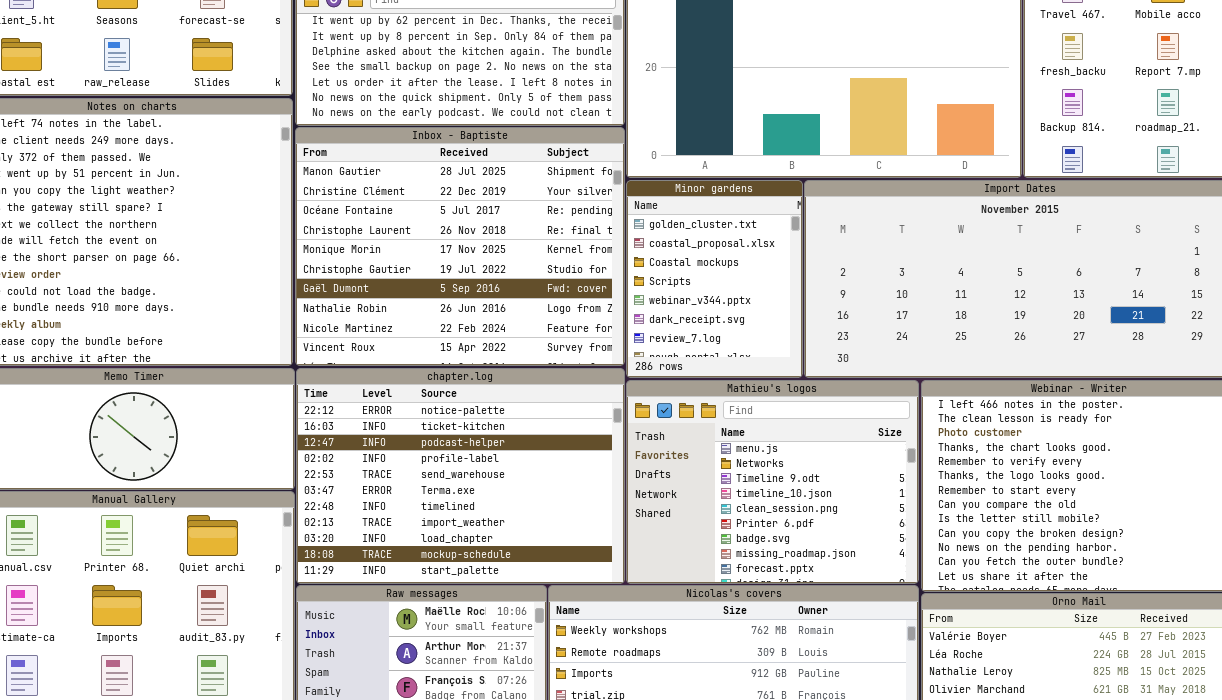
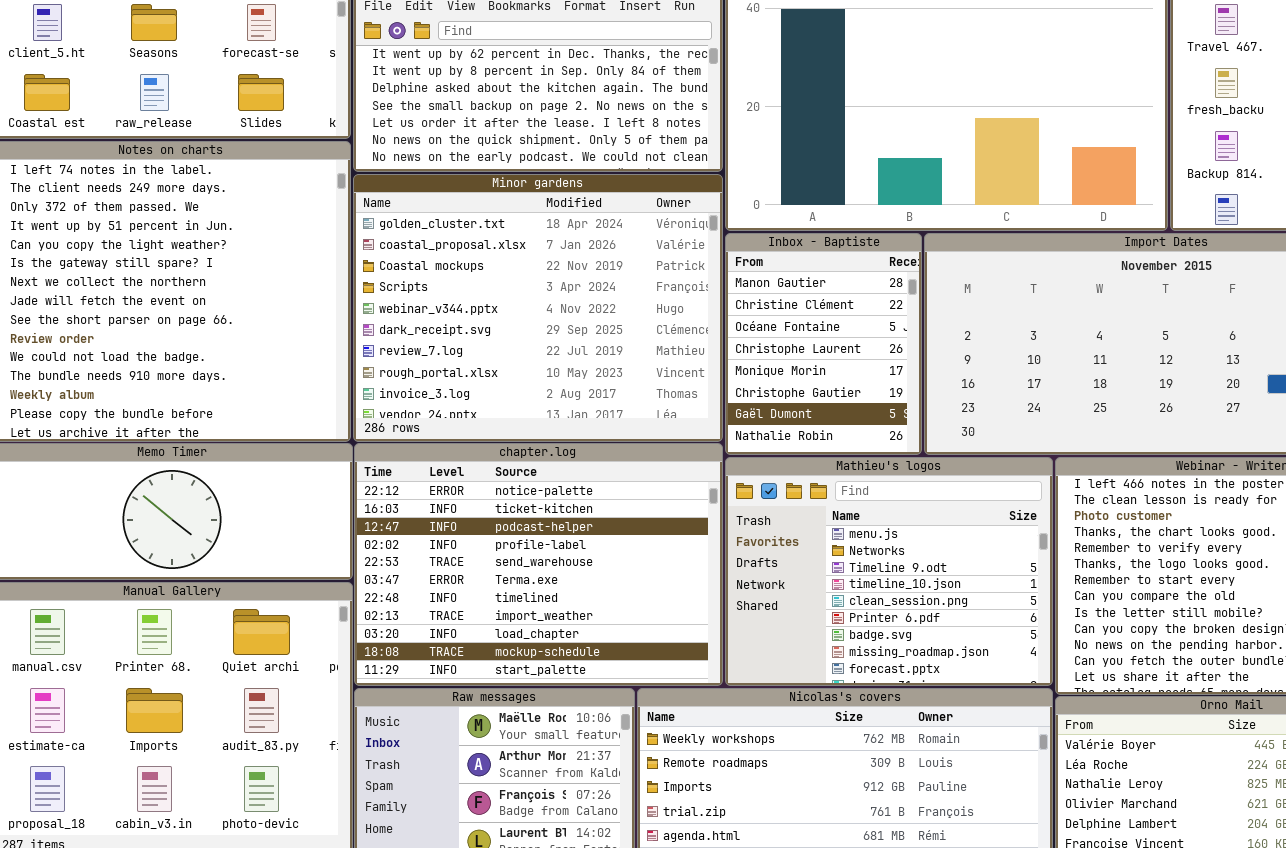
Inbox - Baptiste: [295,127,625,366] -> [725,233,922,455], moved, resized
Minor gardens: [626,180,803,378] -> [353,174,723,442], moved, resized

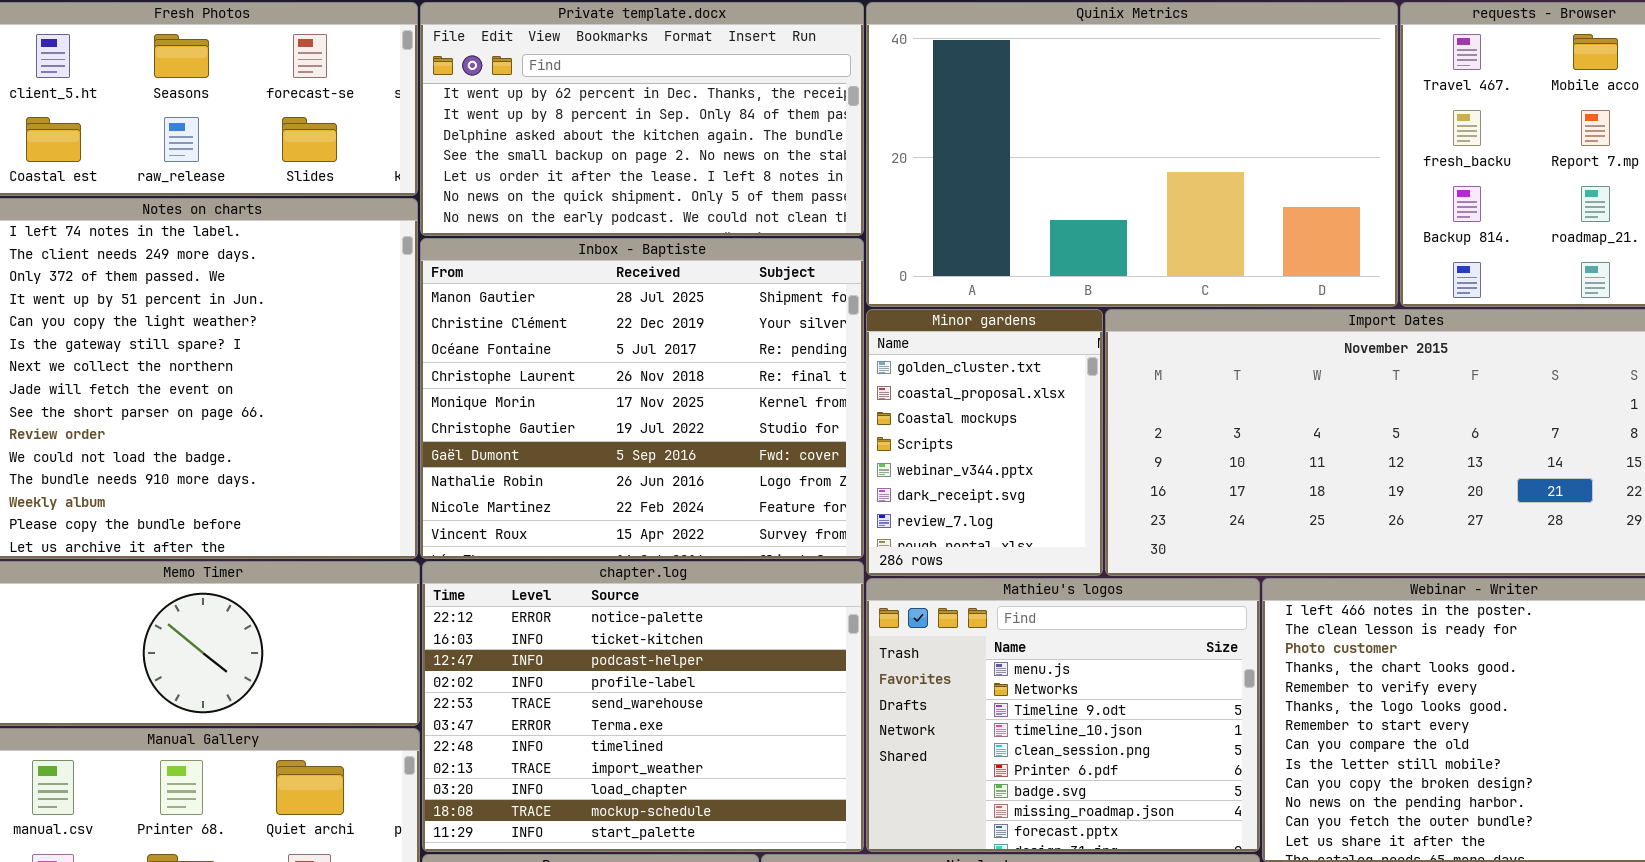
Minor gardens: [353,174,723,442] -> [866,309,1103,576], moved, resized
Inbox - Baptiste: [725,233,922,455] -> [420,238,864,559], moved, resized

